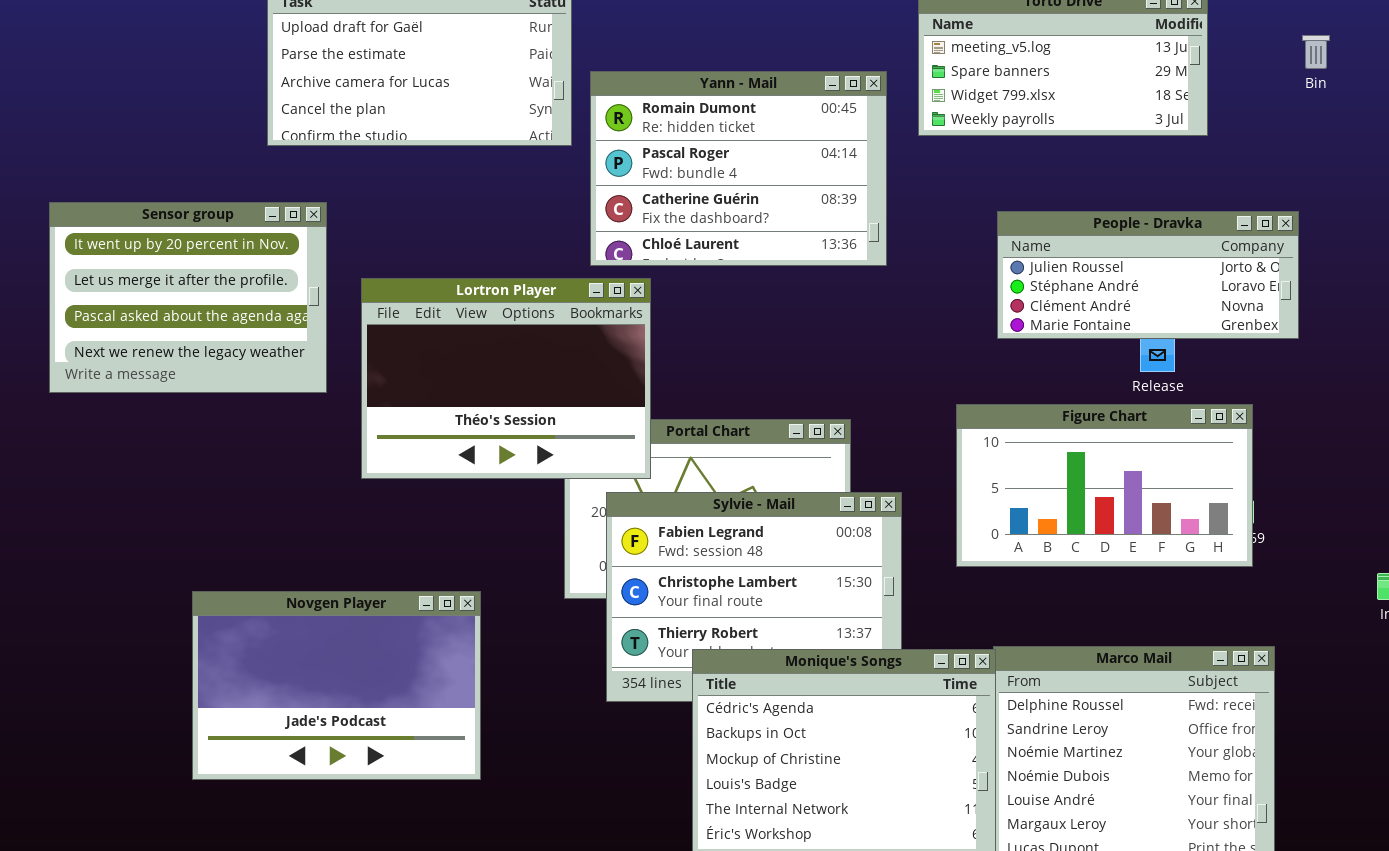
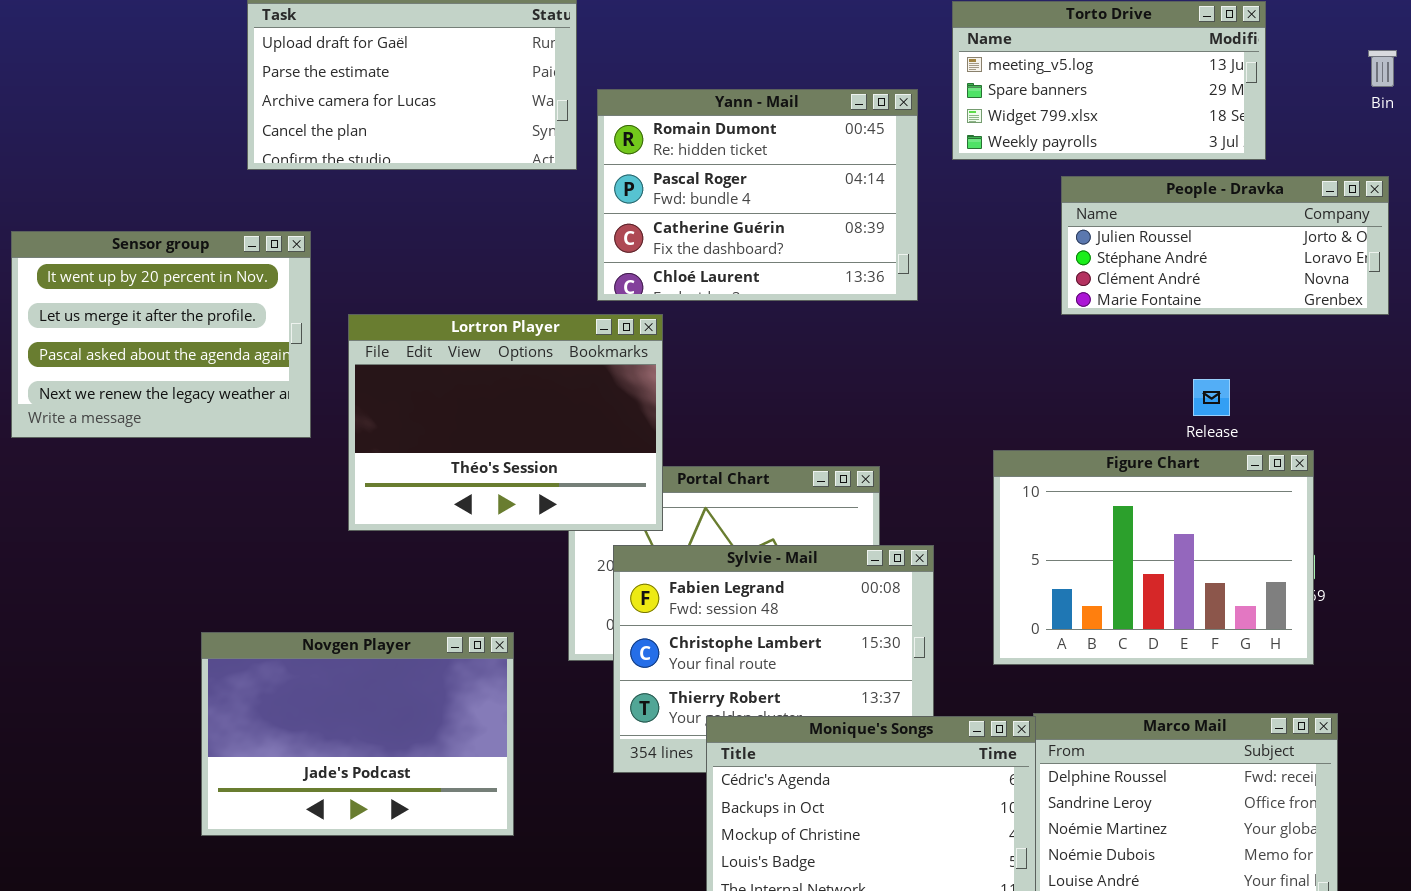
People - Dravka: [997,211,1299,339] -> [1061,176,1389,315], moved
Figure Chart: [956,404,1253,567] -> [993,450,1314,665], resized
Novgen Player: [192,591,481,780] -> [201,632,514,836], moved

